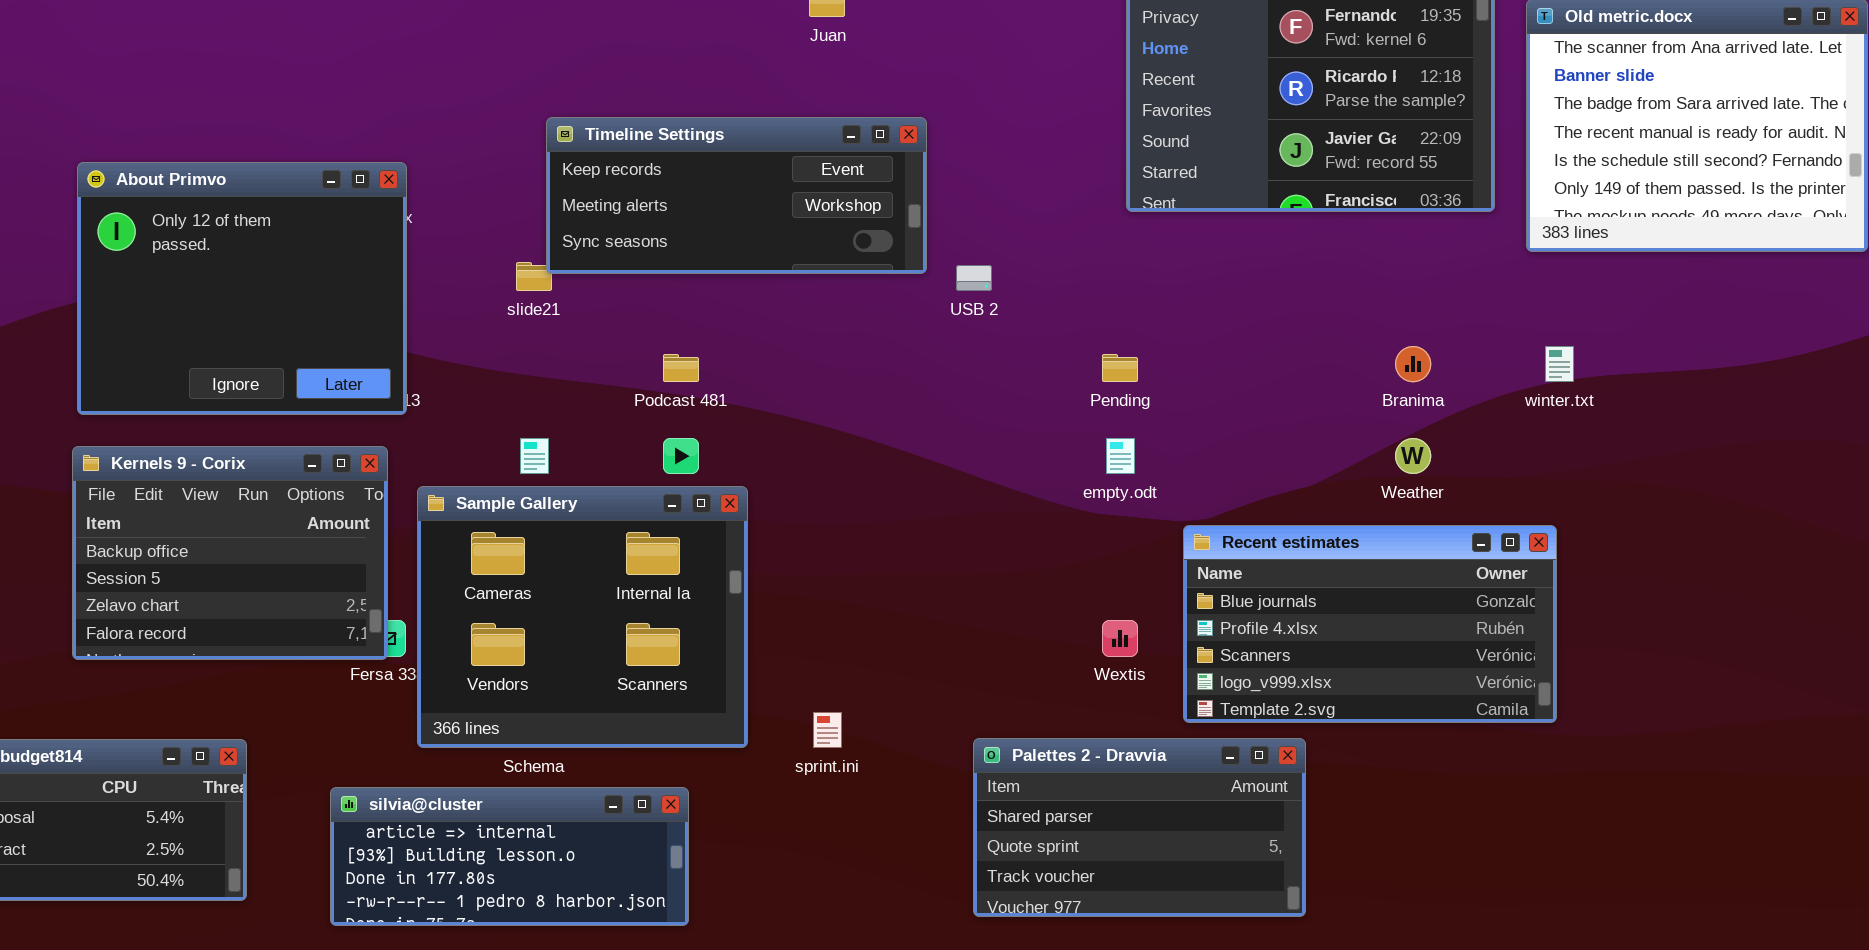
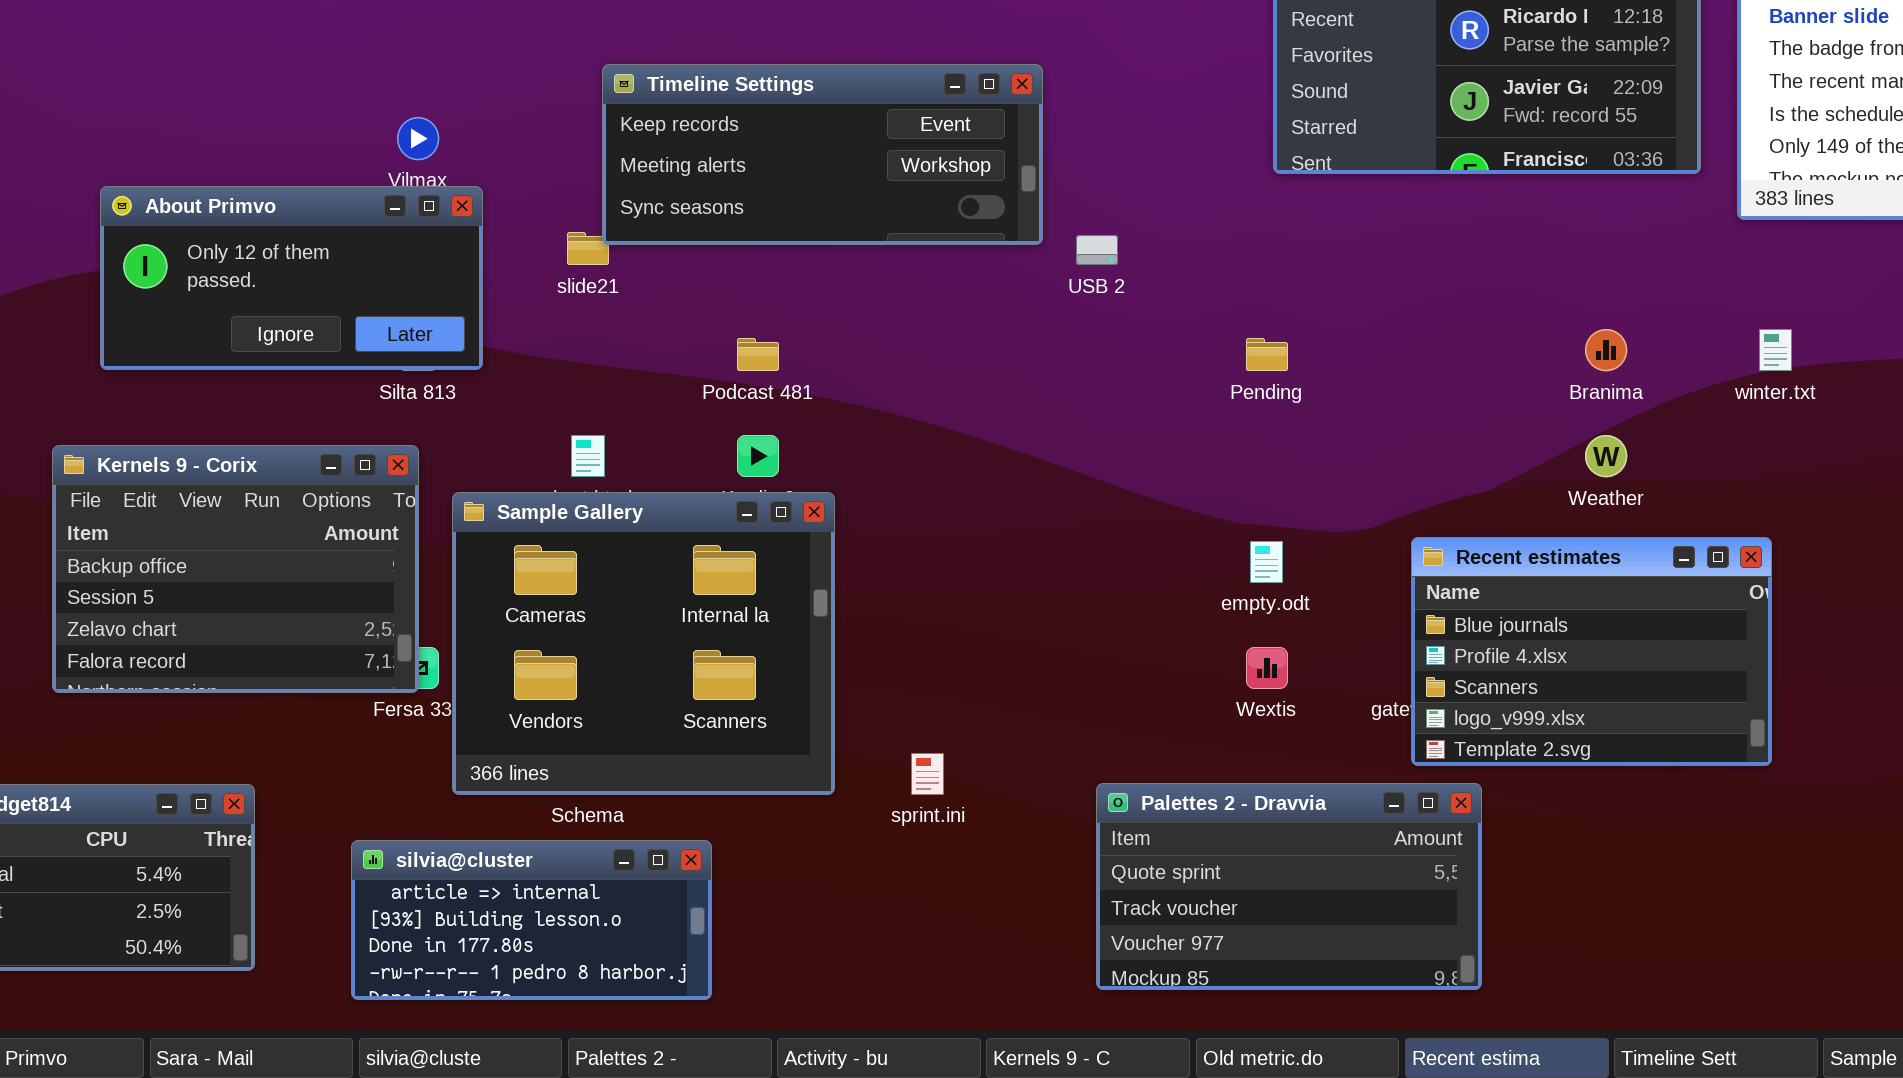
About Primvo: [77,162,407,415] -> [100,186,483,370], moved, resized
empty.odt: [1106,438,1135,474] -> [1250,541,1283,583], moved
Recent estimates: [1183,525,1557,723] -> [1411,537,1772,766], resized
Palettes 2 - Dravvia: [973,738,1306,917] -> [1096,783,1482,990], scrolled down 1 row
silvia@cluster: [330,787,689,926] -> [351,840,712,1000], resized

